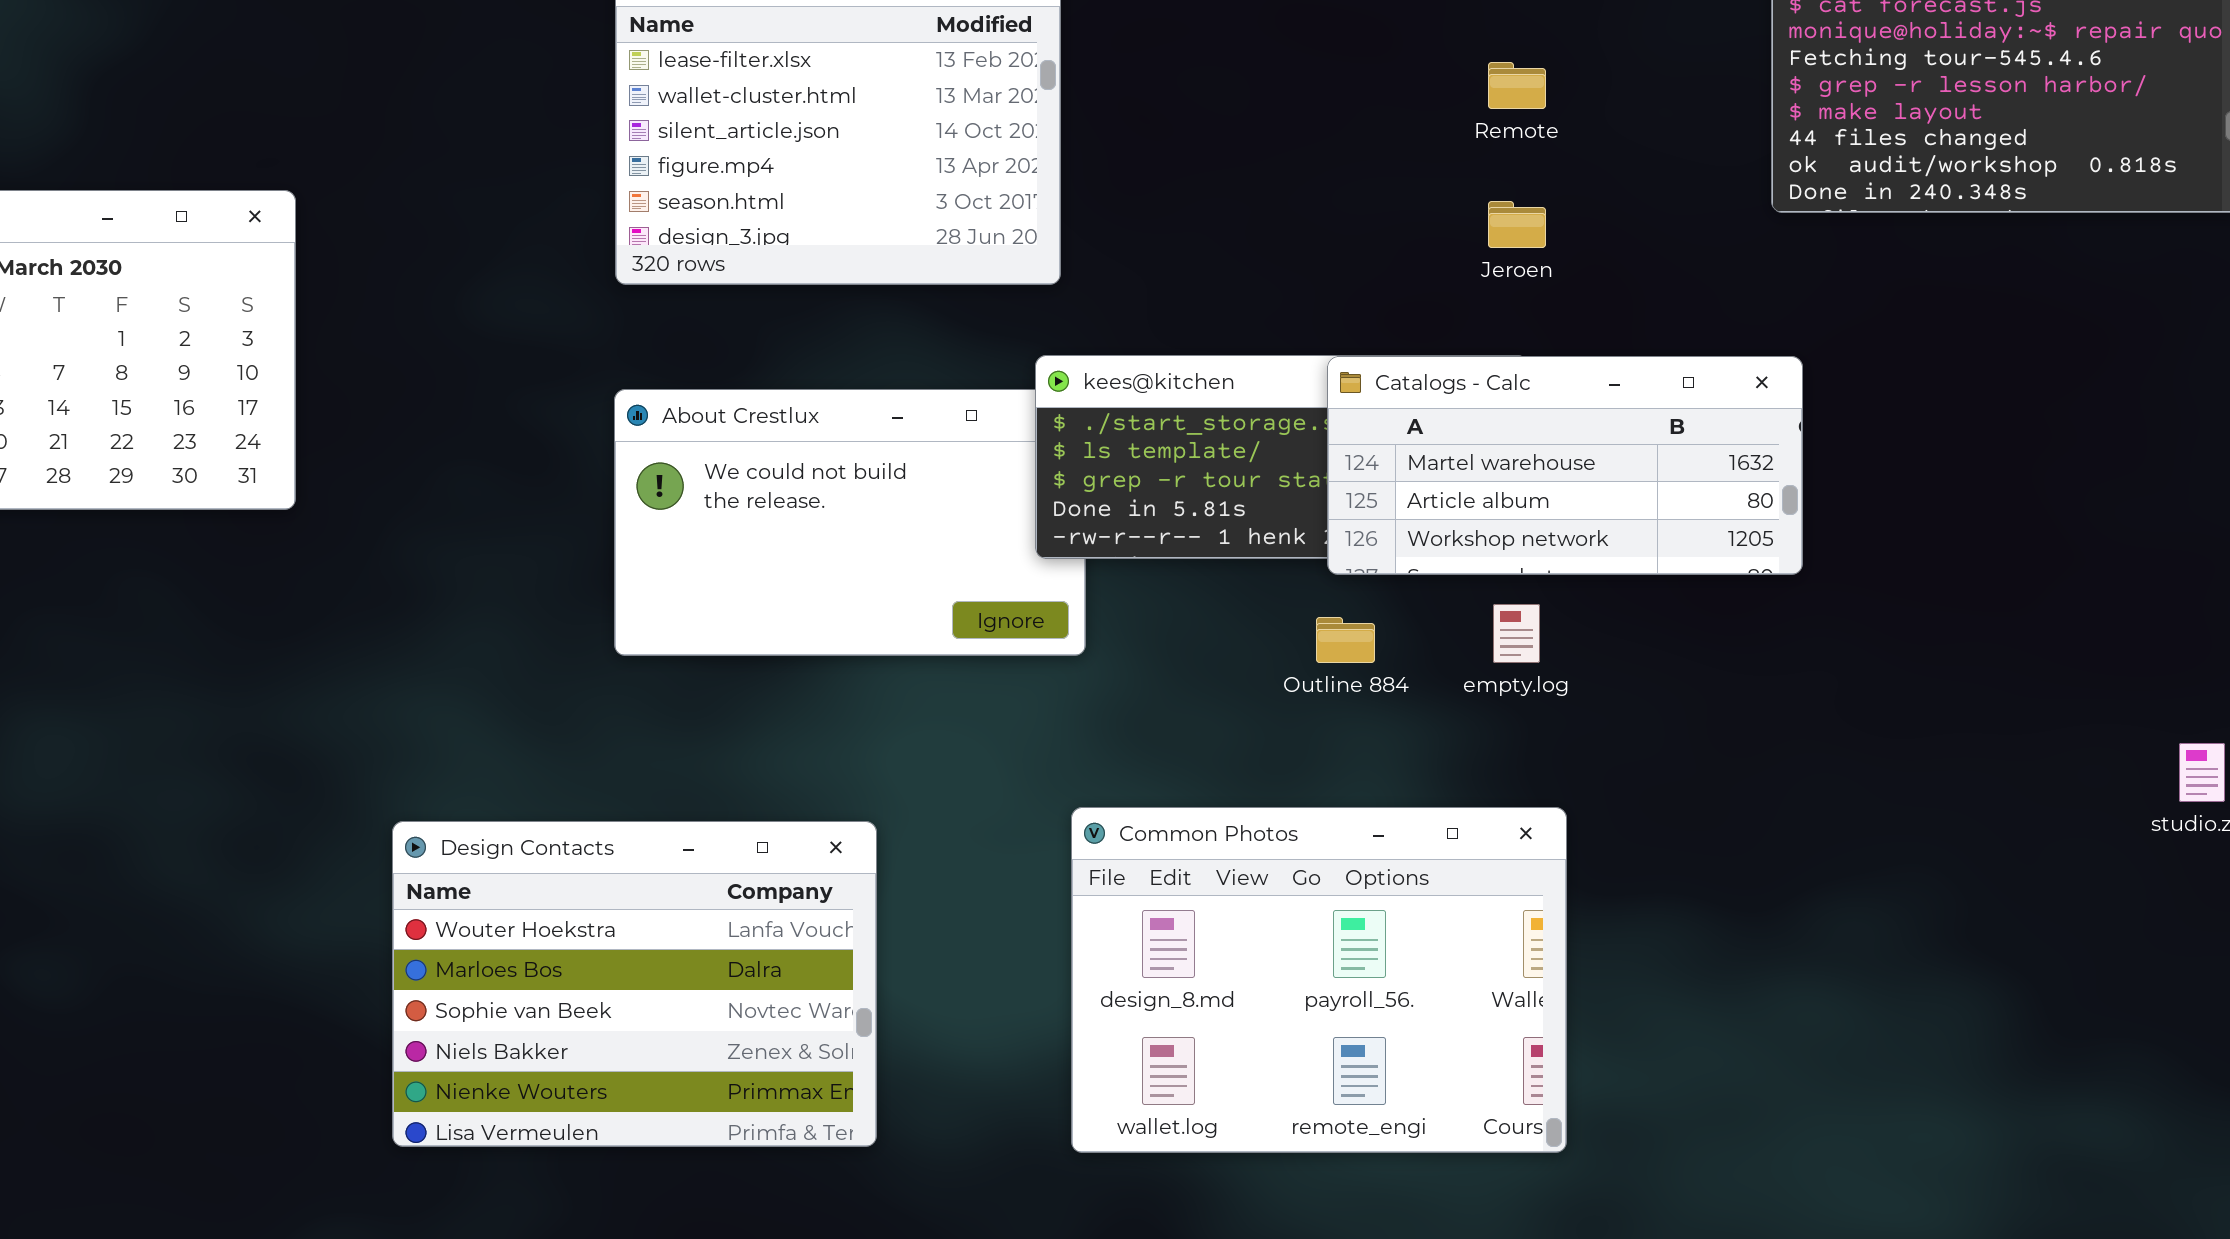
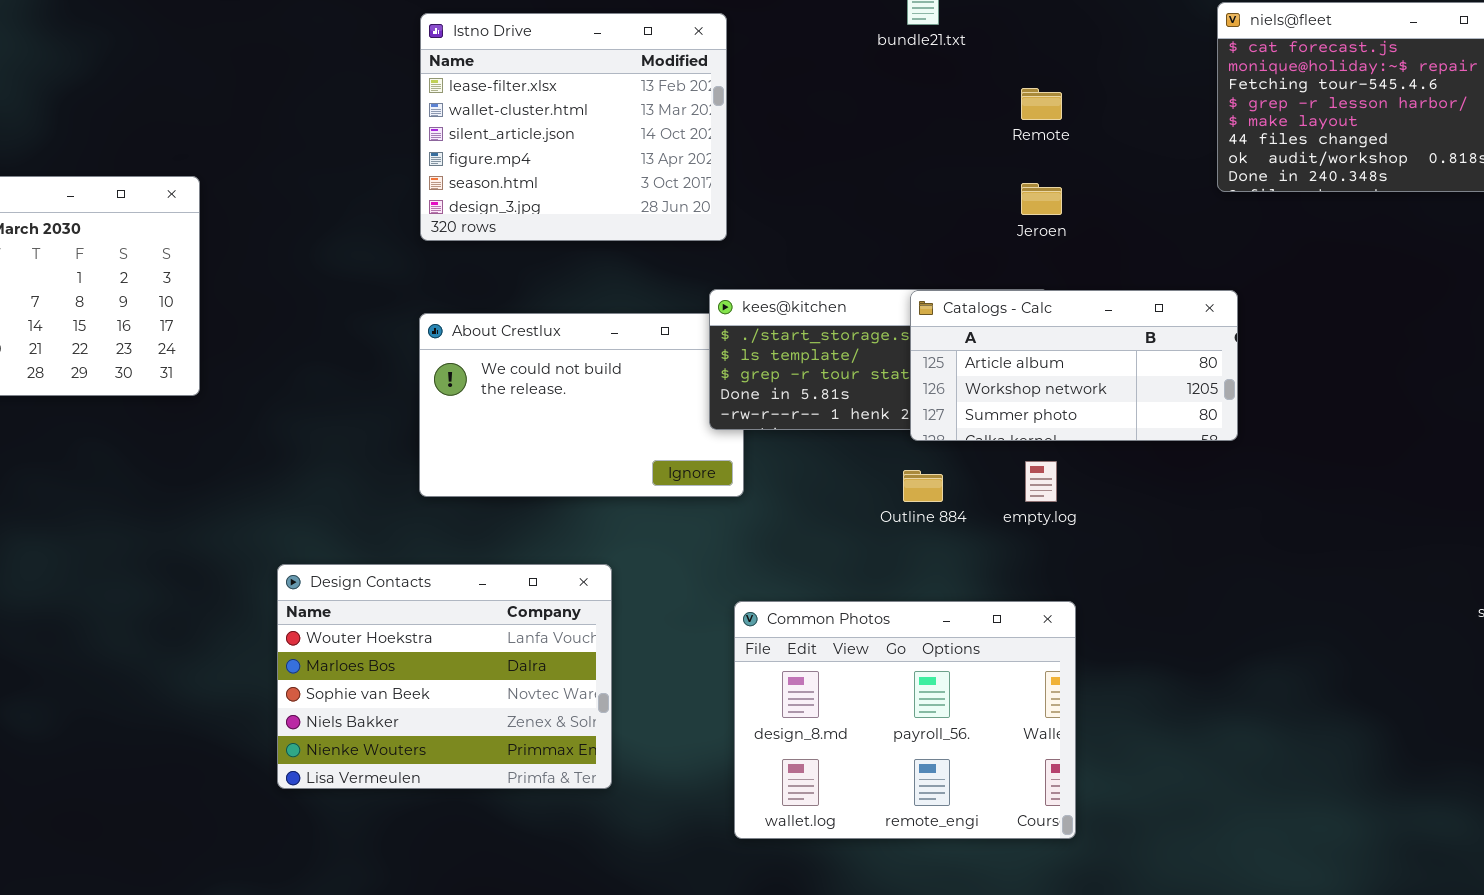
Catalogs - Calc: [1327,356,1803,575] -> [910,290,1238,441], scrolled down 1 row
Design Contacts: [392,821,877,1147] -> [277,564,612,789], moved

